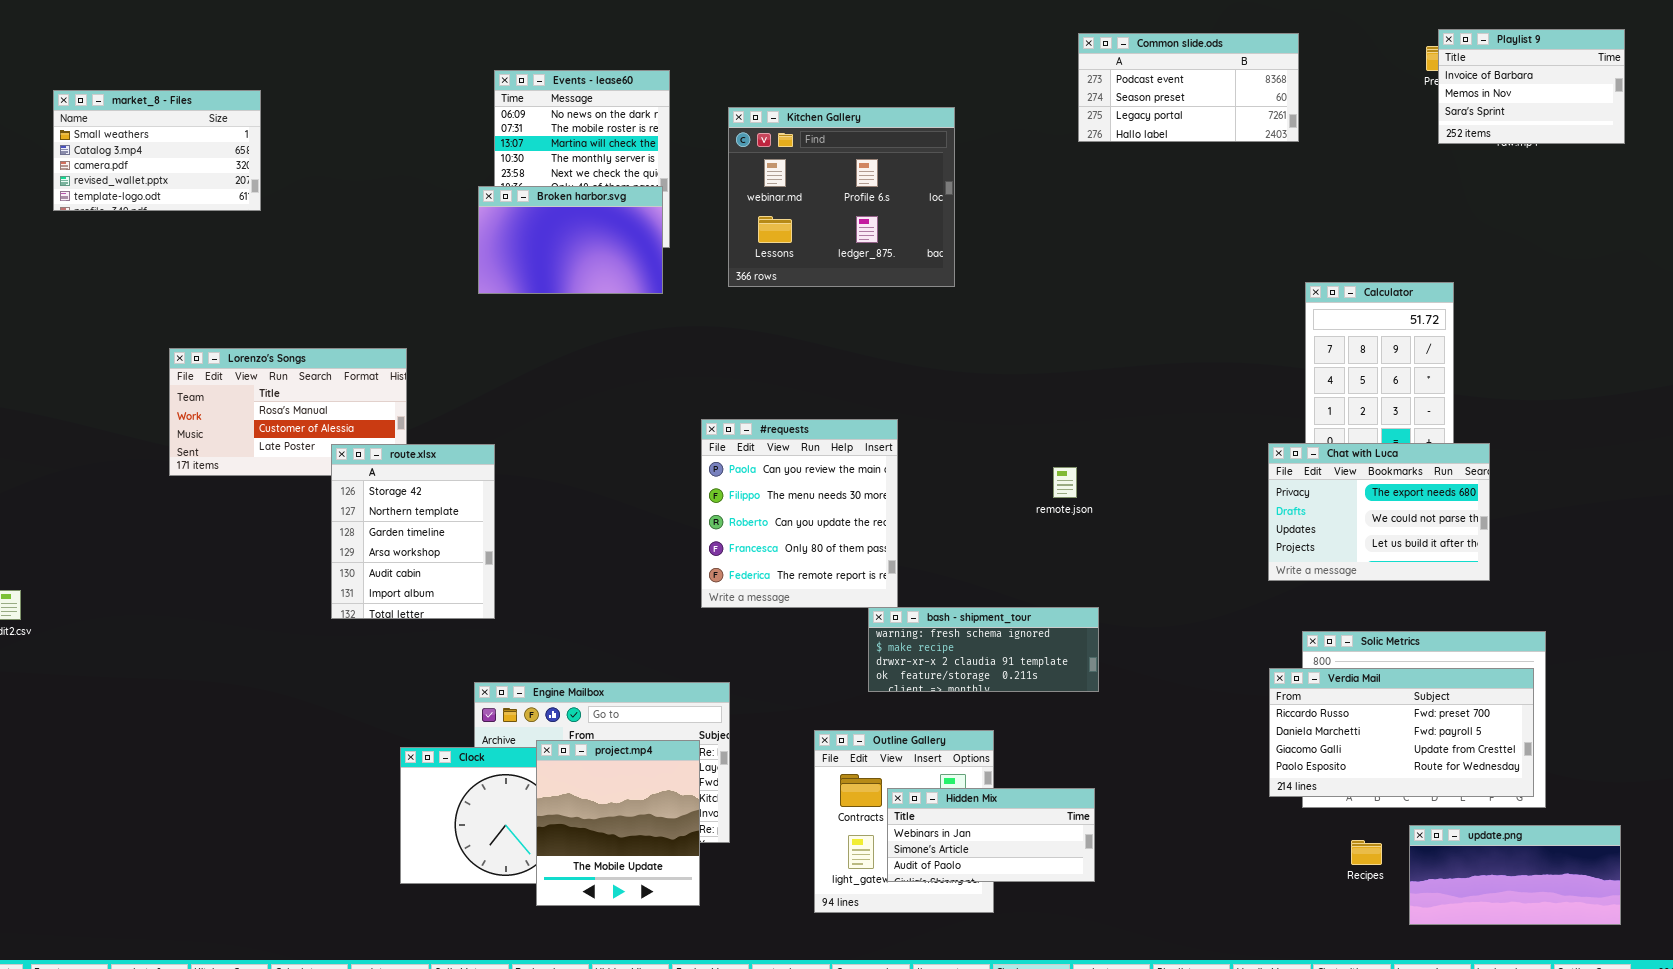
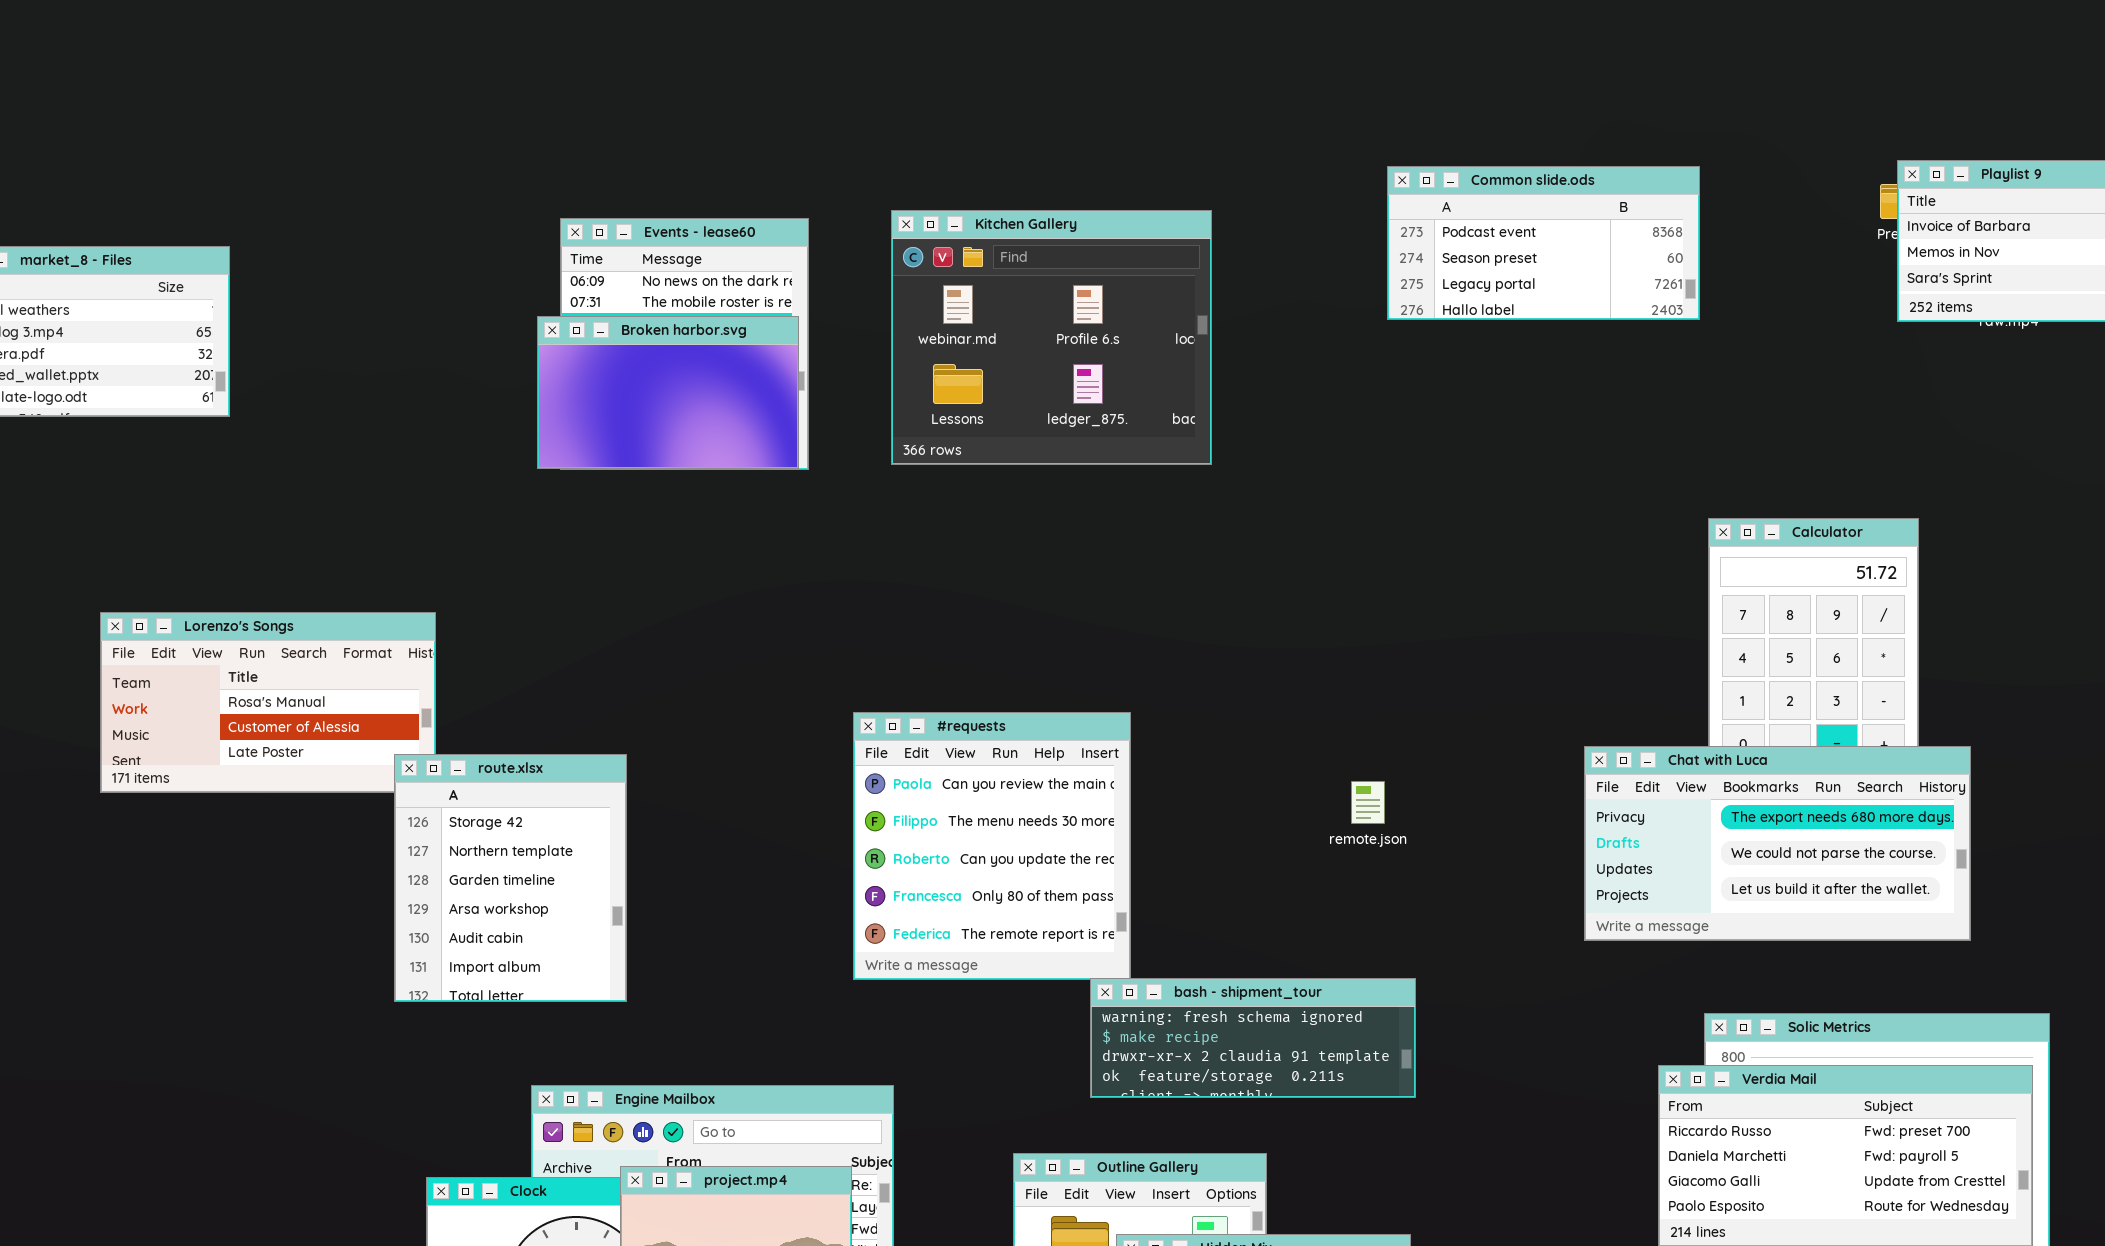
Kitchen Gallery: [728,107,955,287] -> [891,210,1212,465], moved
Broken harbor.svg: [478,186,663,294] -> [537,316,799,469], moved
Chat with Luca: [1268,443,1490,581] -> [1584,746,1971,941], resized
route.xlsx: [331,444,495,619] -> [394,754,627,1002], moved

